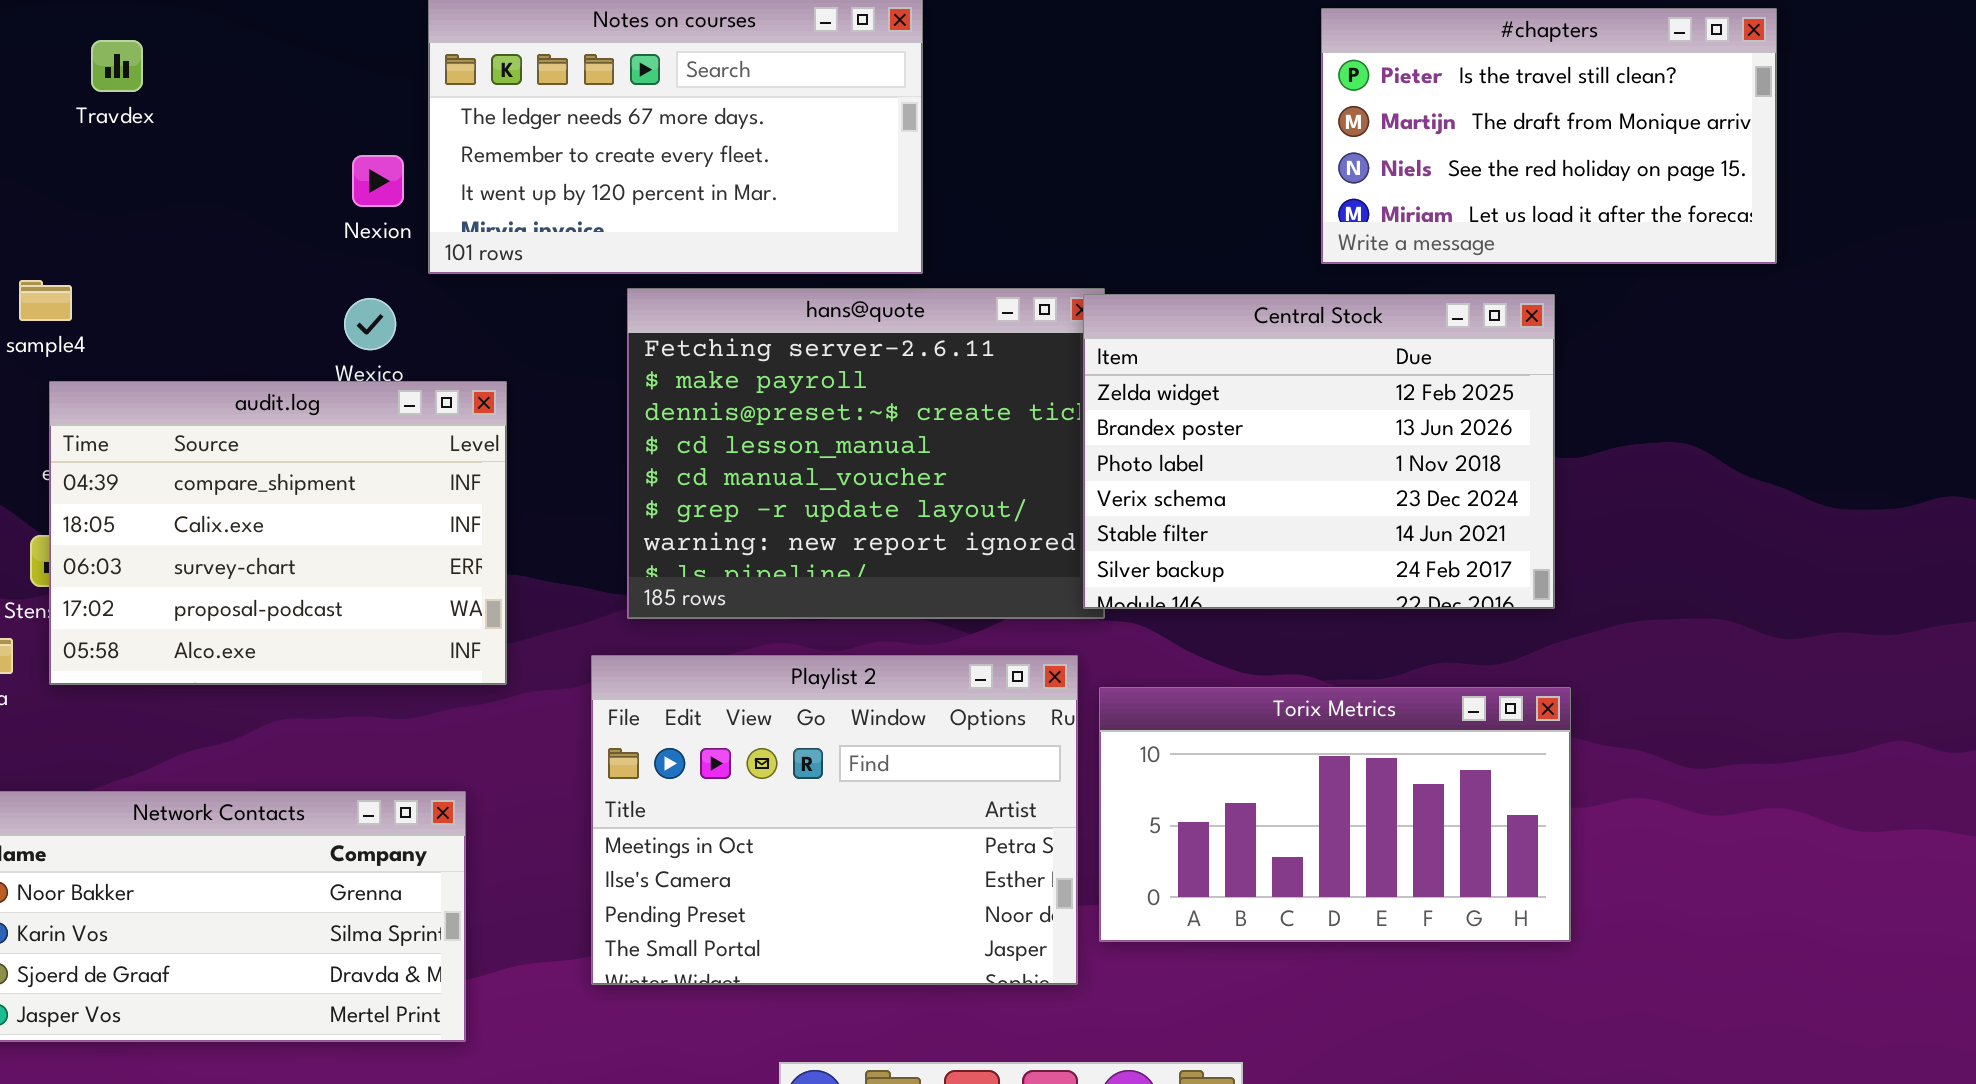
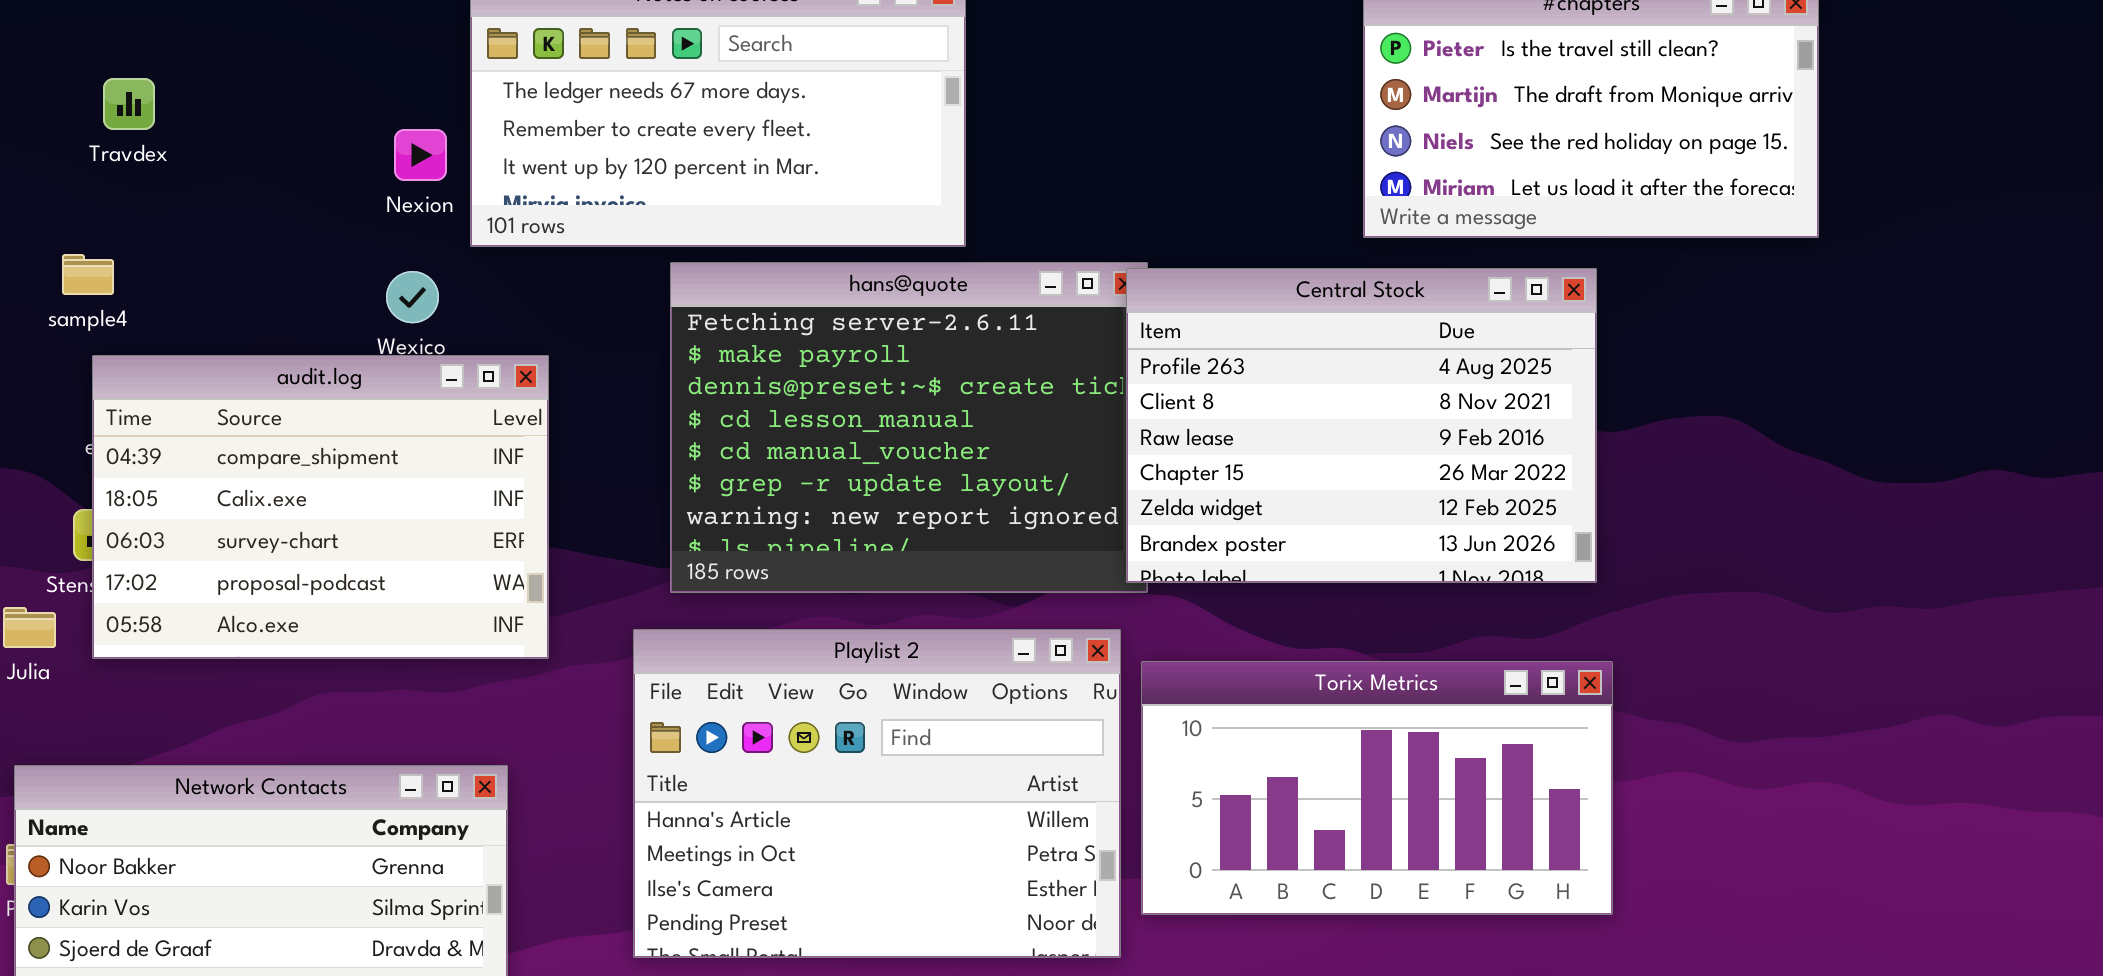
Travdex: [91,40,143,92] -> [103,78,155,130], moved
Central Stock: [1083,294,1555,609] -> [1126,268,1597,583], scrolled up 4 rows
Playlist 2: [591,655,1078,985] -> [633,629,1121,958], scrolled up 1 row

